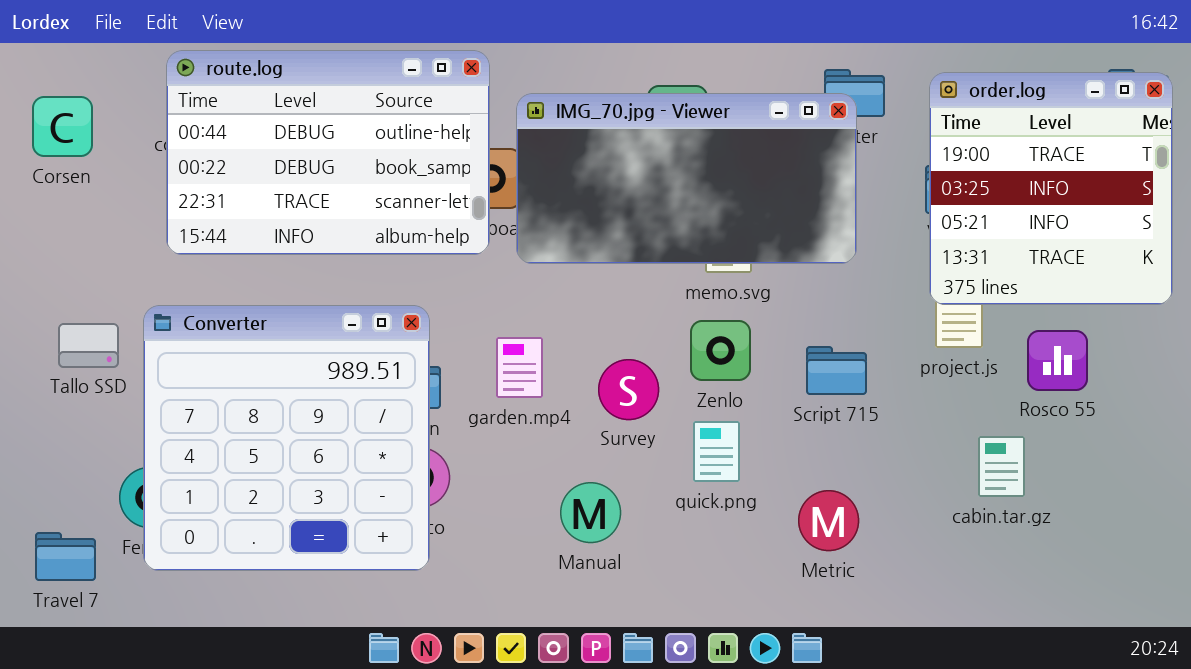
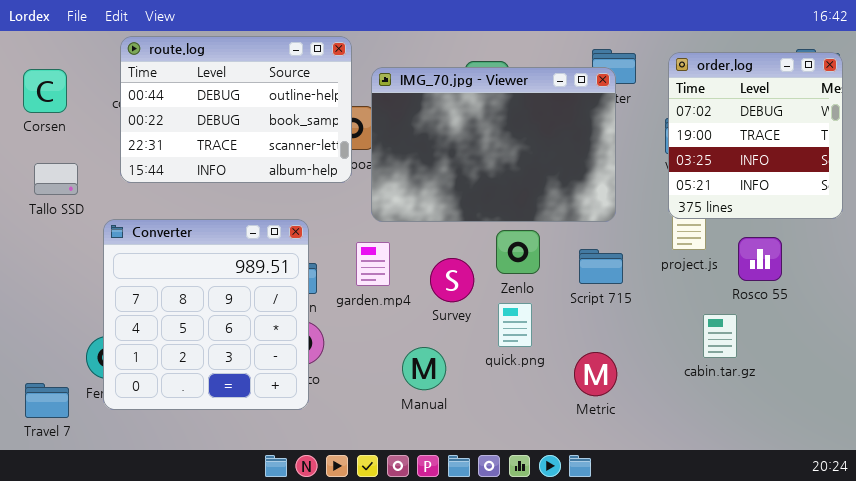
order.log: [929,72,1173,305] -> [668,52,843,219], scrolled up 1 row
IMG_70.jpg - Viewer: [516,93,857,264] -> [371,67,616,222], resized
Tallo SSD: [58,323,119,368] -> [34,163,78,195], moved

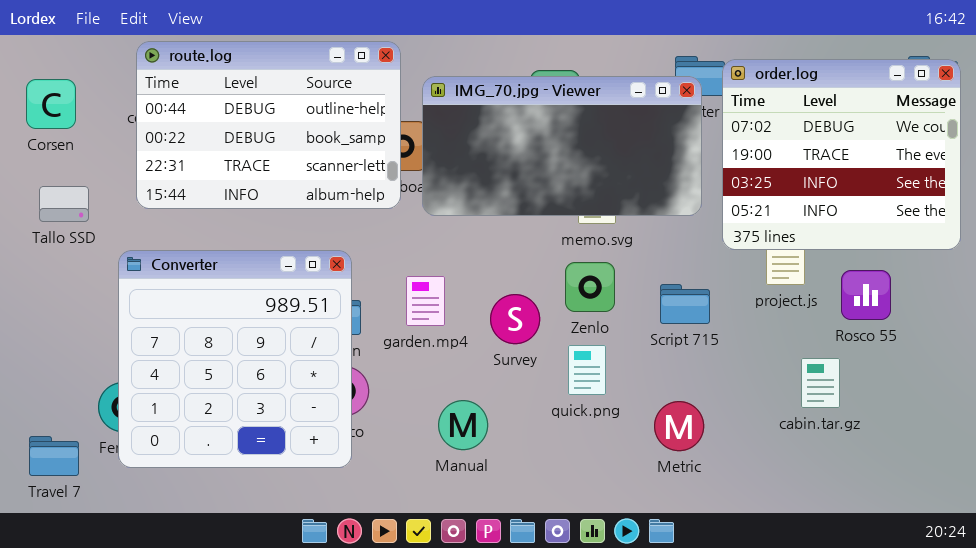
order.log: [668,52,843,219] -> [722,59,961,250], resized
IMG_70.jpg - Viewer: [371,67,616,222] -> [422,76,702,216], resized
Manual: [402,347,446,390] -> [438,400,488,450], moved

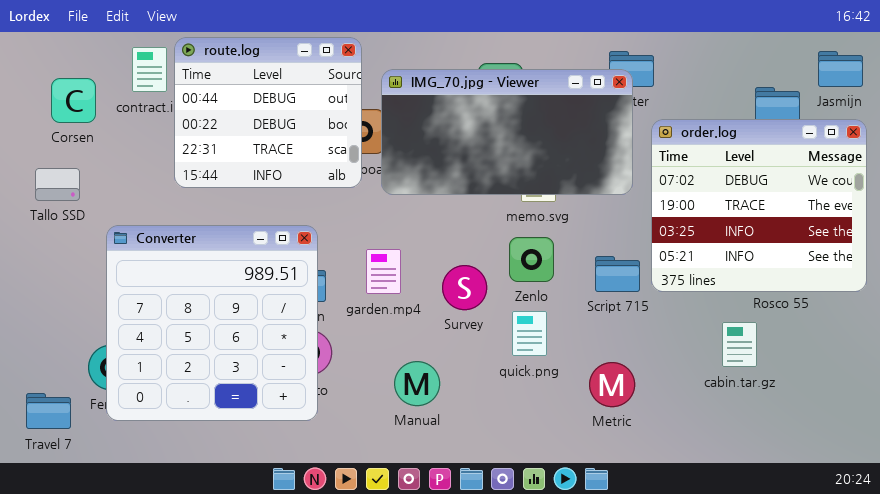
route.log: [136,41,401,209] -> [174,37,362,188], resized
order.log: [722,59,961,250] -> [651,119,867,292], moved
Corsen: [26,79,76,129] -> [51,78,96,123], moved

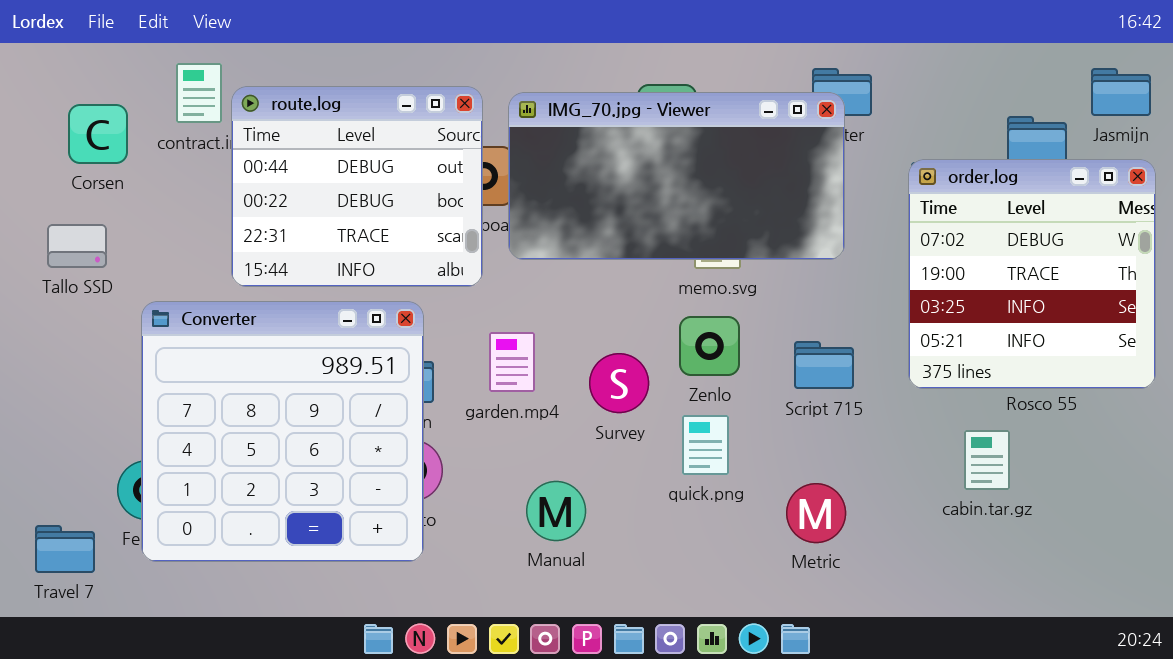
route.log: [174,37,362,188] -> [231,86,483,287], moved
order.log: [651,119,867,292] -> [908,159,1156,389], resized

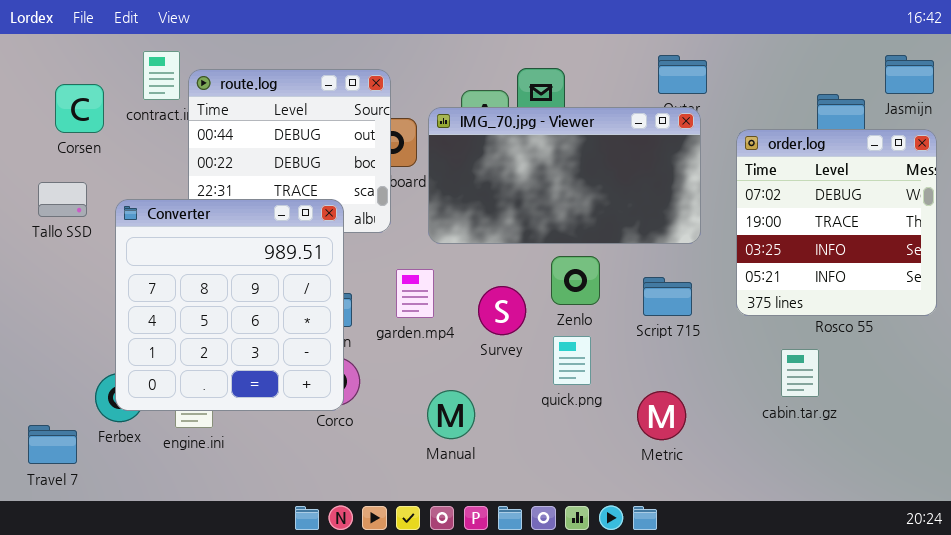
IMG_70.jpg - Viewer: [508,92,845,260] -> [428,107,701,244], moved
Converter: [141,301,424,562] -> [115,199,344,411], moved

